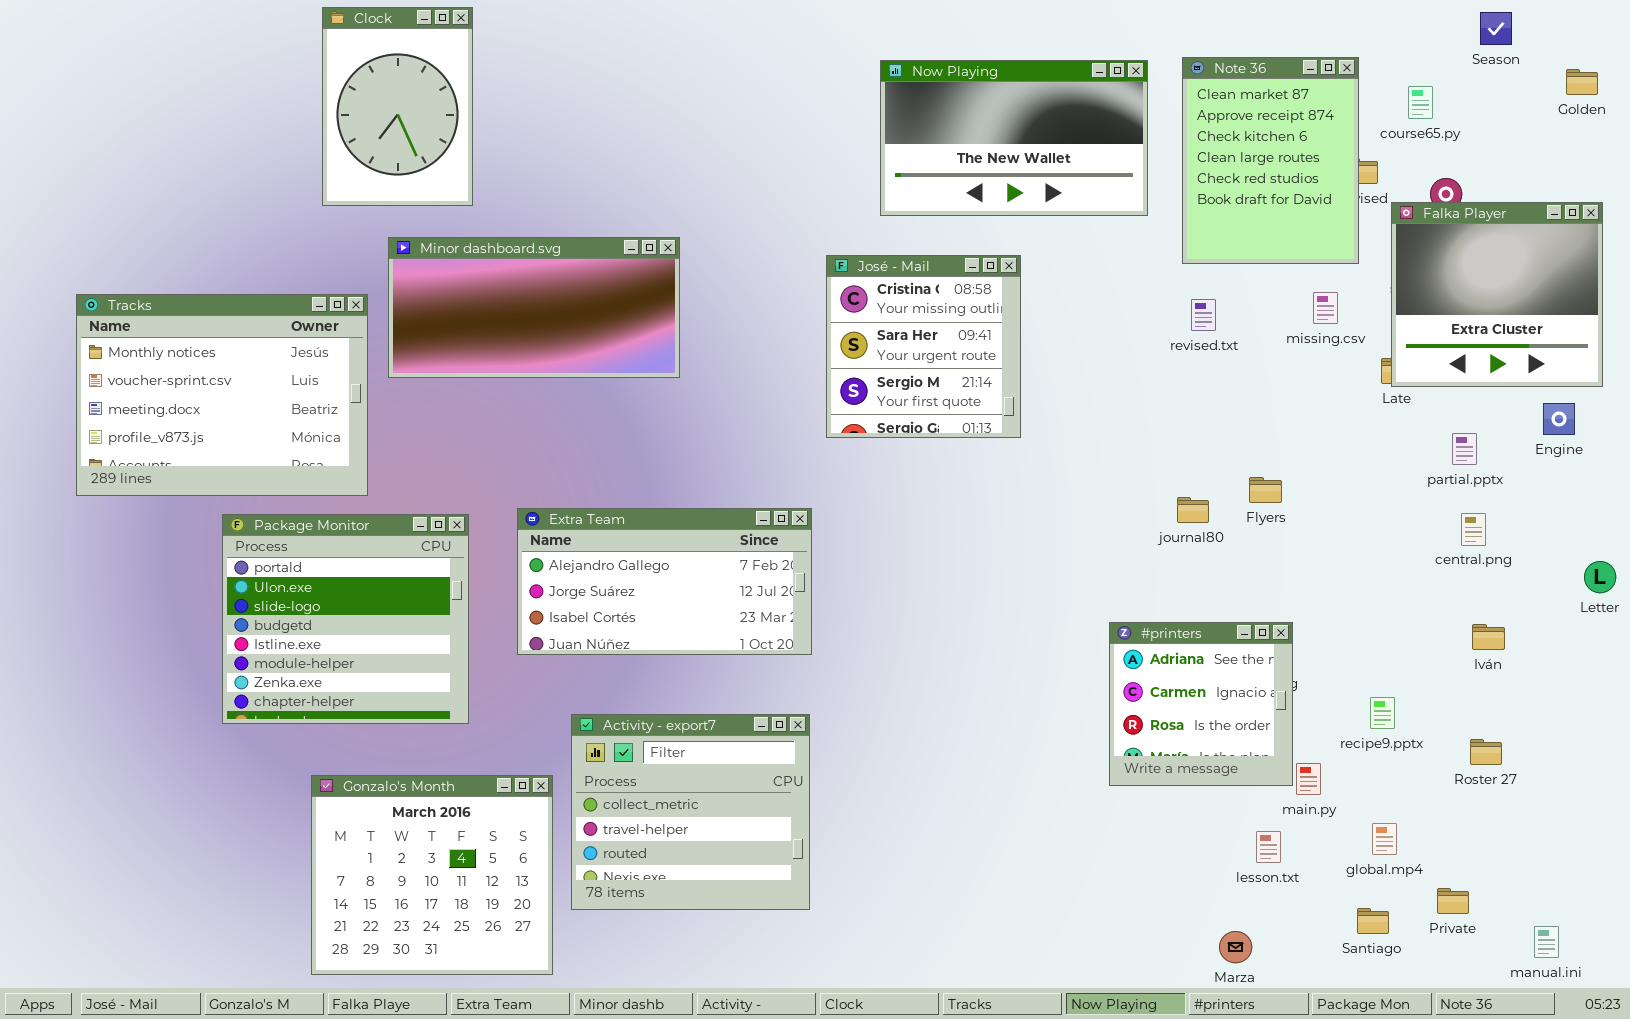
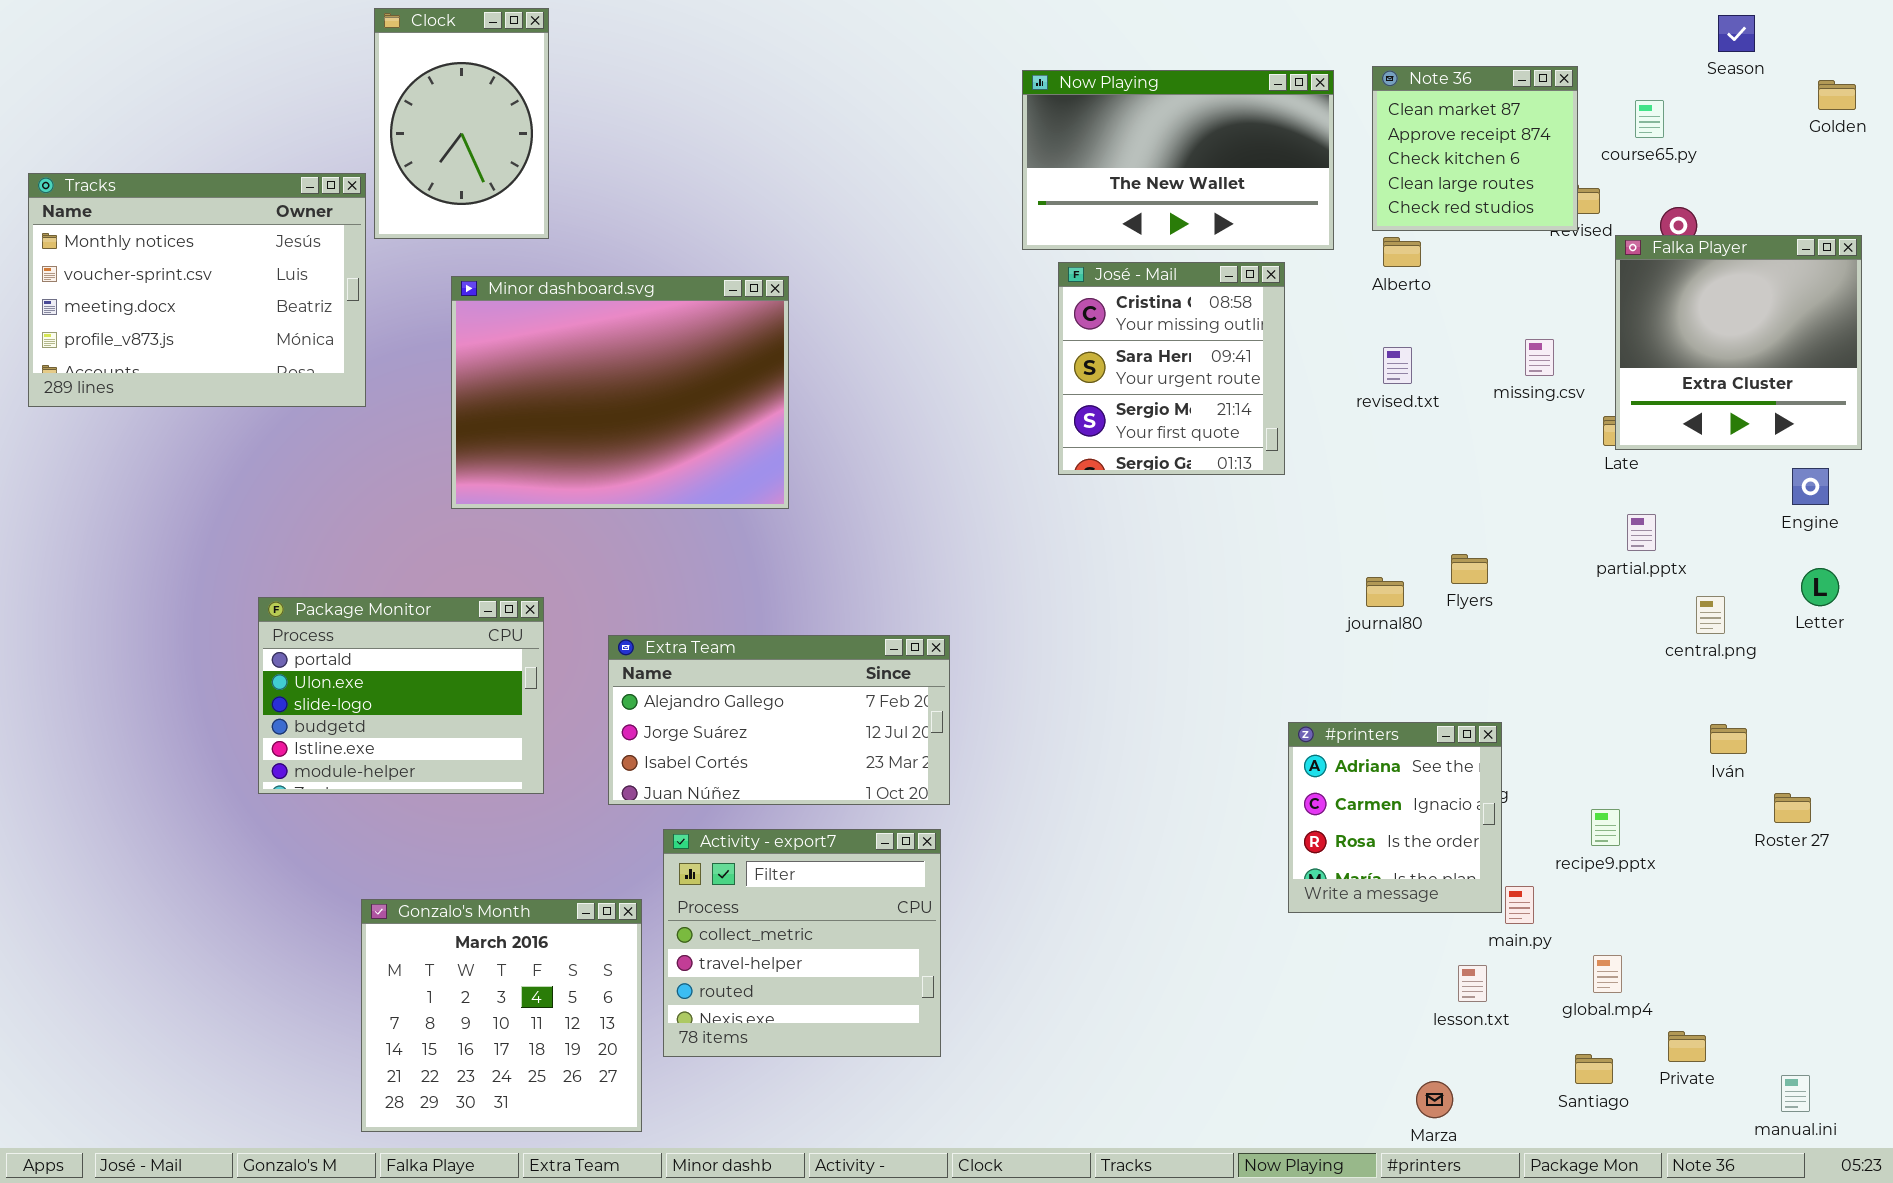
Note 36: [1182,57,1359,264] -> [1372,66,1578,231], resized
Minor dashboard.svg: [388,237,680,378] -> [451,276,789,509], resized
José - Mail: [826,255,1021,438] -> [1058,262,1285,475], moved
Tracks: [76,294,368,496] -> [28,173,366,407], moved
partial.pptx: [1452,433,1477,465] -> [1627,514,1656,551], moved
Extra Team: [517,508,812,655] -> [608,635,950,805], moved
Package Monitor: [222,514,469,724] -> [258,597,544,794], resized
Letter: [1584,561,1616,593] -> [1801,568,1839,606], moved
Roster 27: [1470,739,1502,765] -> [1774,793,1811,823], moved

